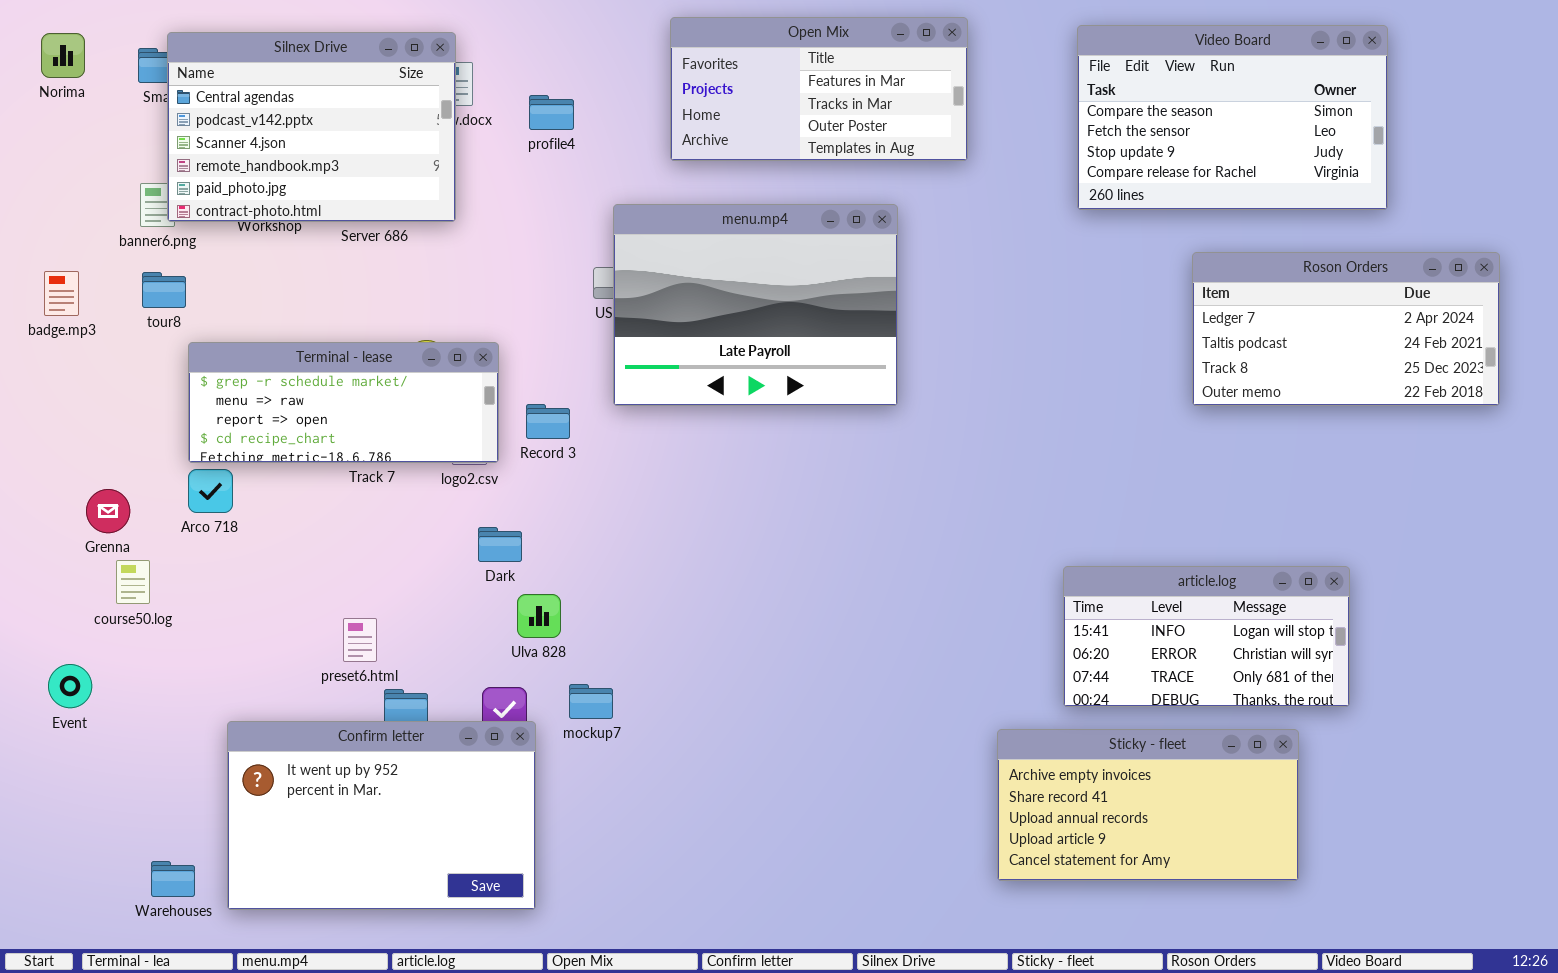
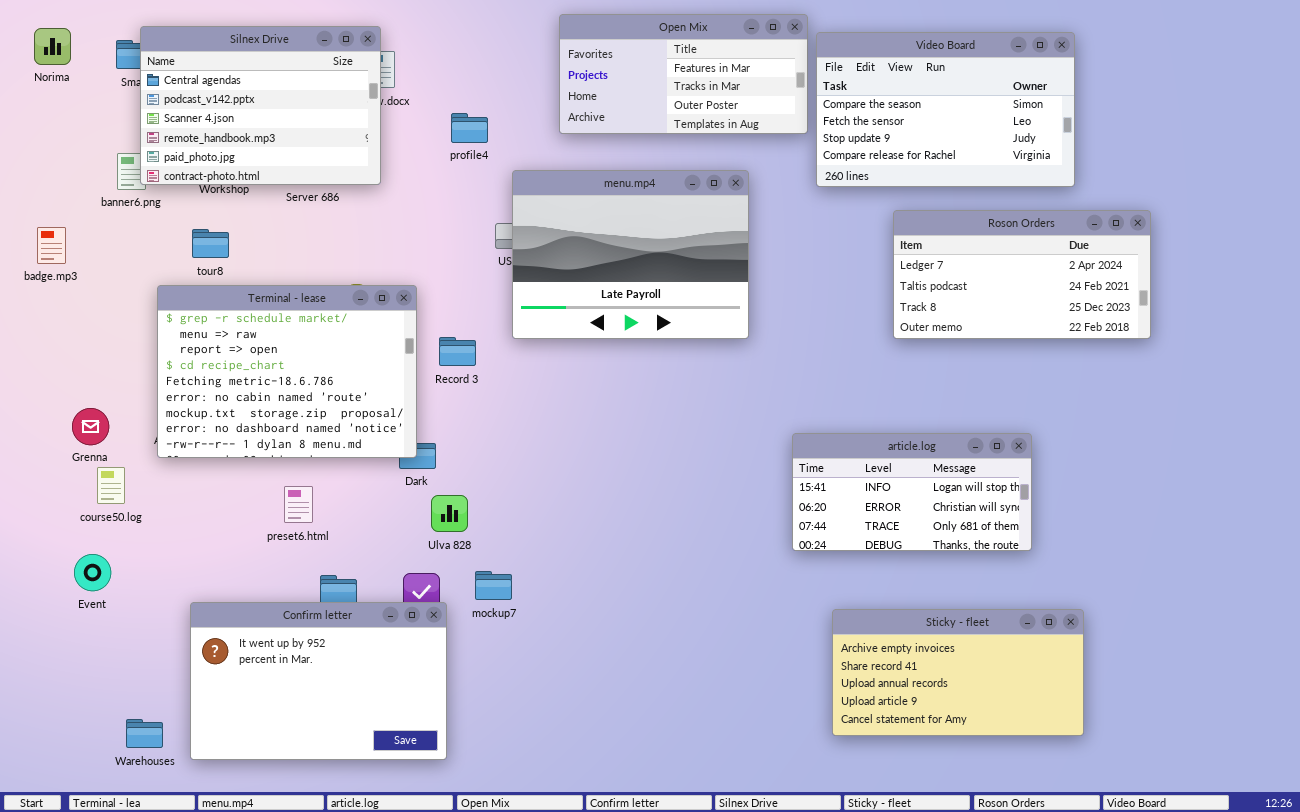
Video Board: [1077,25,1388,210] -> [816,32,1075,187], moved
profile4: [529,95,574,130] -> [451,113,488,143], moved
Roson Orders: [1192,252,1500,406] -> [893,210,1151,339], moved
tour8: [142,272,186,308] -> [192,229,229,258], moved
Terminal - lease: [188,342,499,463] -> [157,285,417,458], resized
article.log: [1063,566,1350,707] -> [792,433,1032,551], moved
preset6.html: [343,618,377,662] -> [284,486,313,523], moved
Event: [48,664,92,708] -> [74,554,111,591], moved

